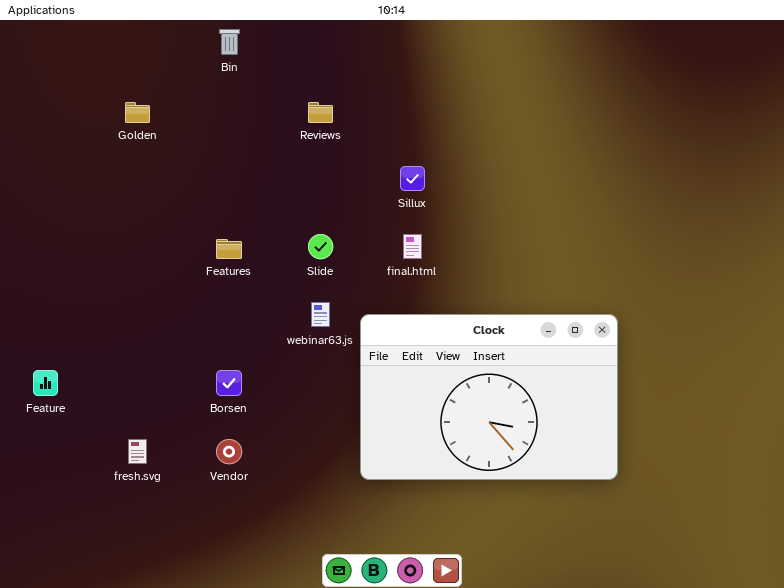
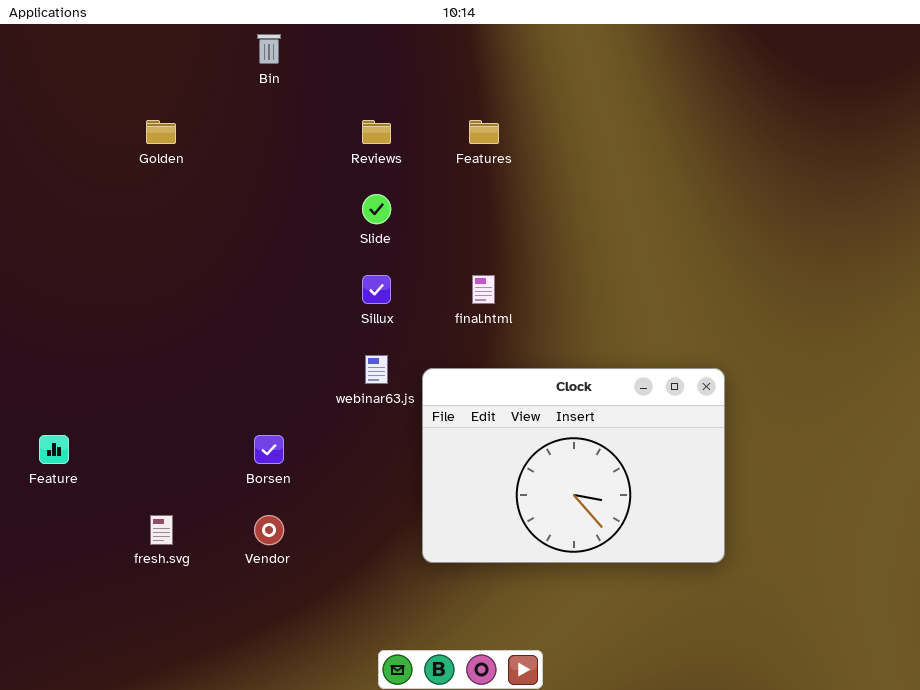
Sillux: [400,166,425,191] -> [362,275,391,304], moved
Slide: [308,234,333,259] -> [362,194,391,224], moved
Features: [216,239,242,259] -> [469,120,499,144], moved

